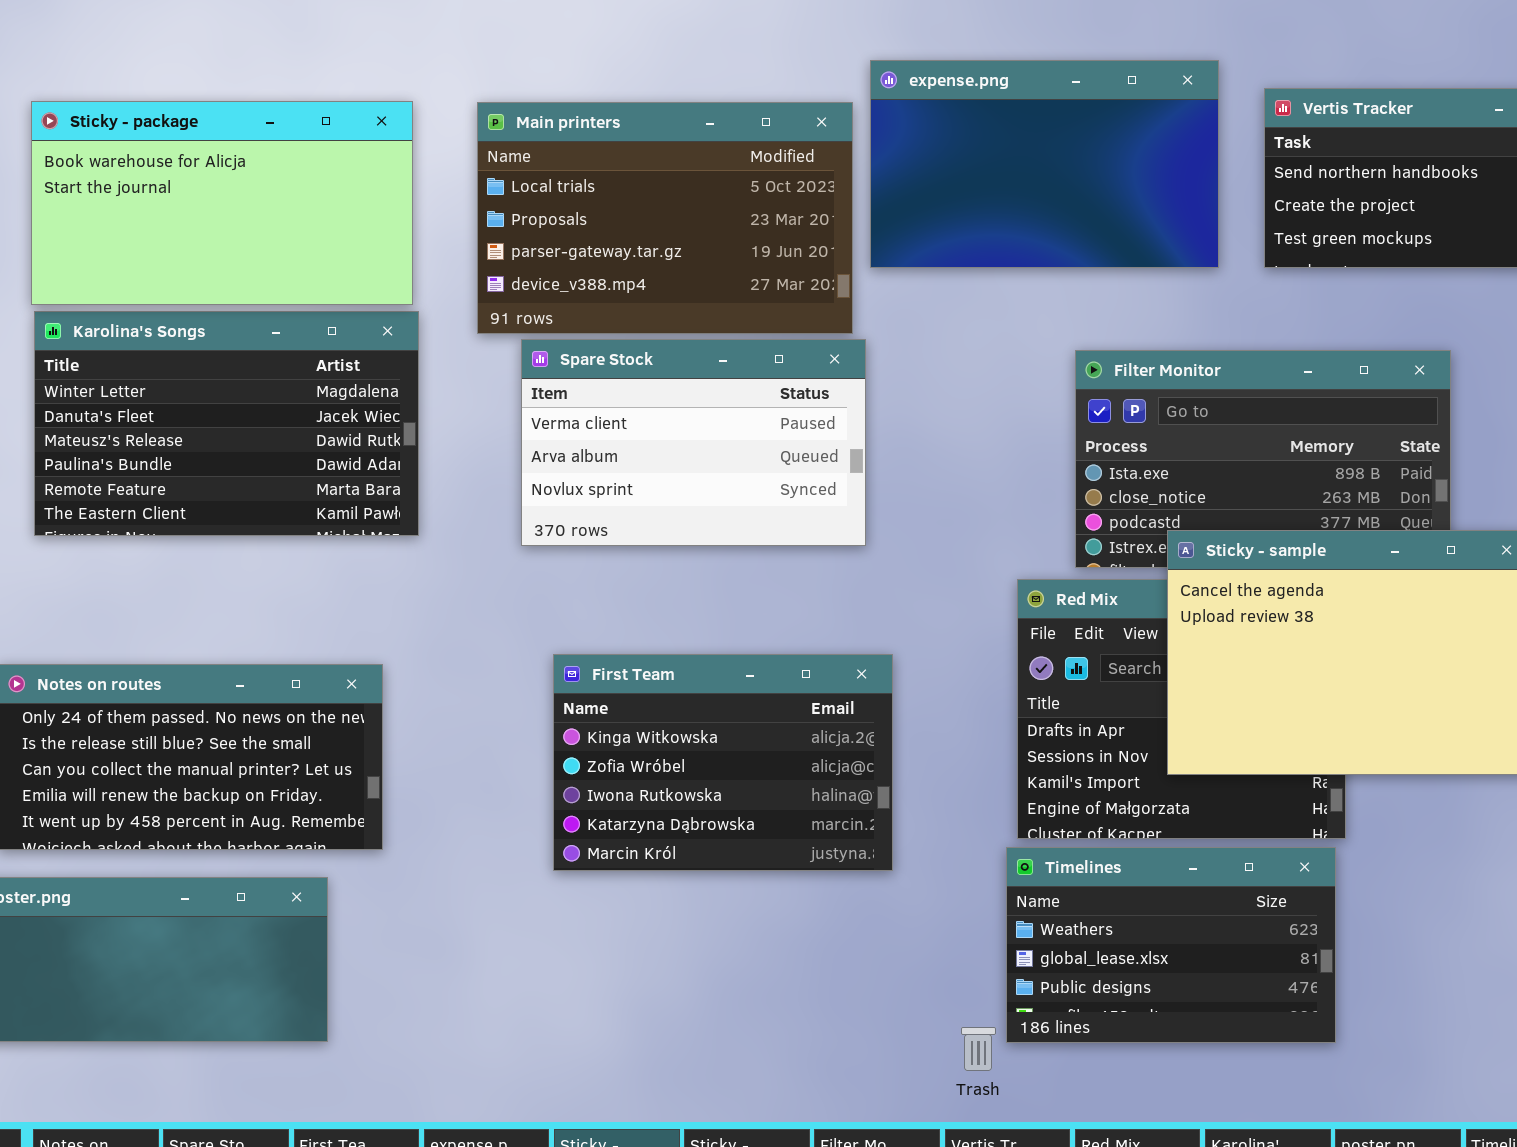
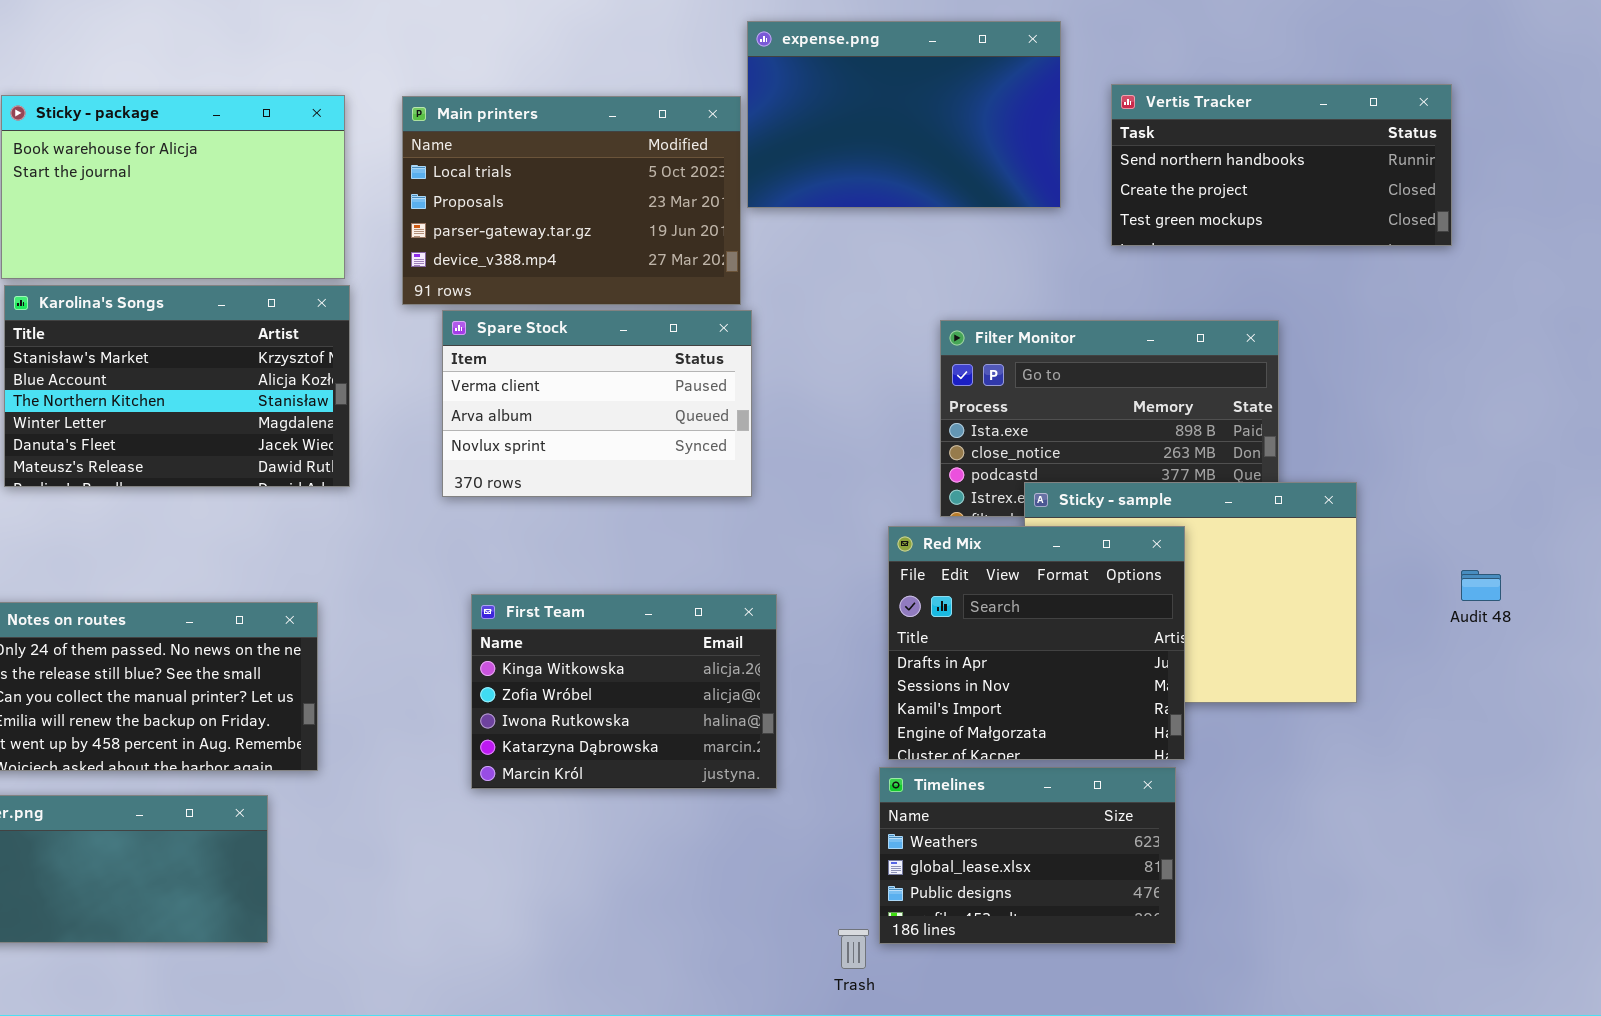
expense.png: [870,60,1219,268] -> [747,21,1061,208], moved
Karolina's Songs: [34,311,419,536] -> [4,285,350,487], scrolled up 3 rows
Red Mix: [1017,579,1346,839] -> [888,526,1185,760], raised

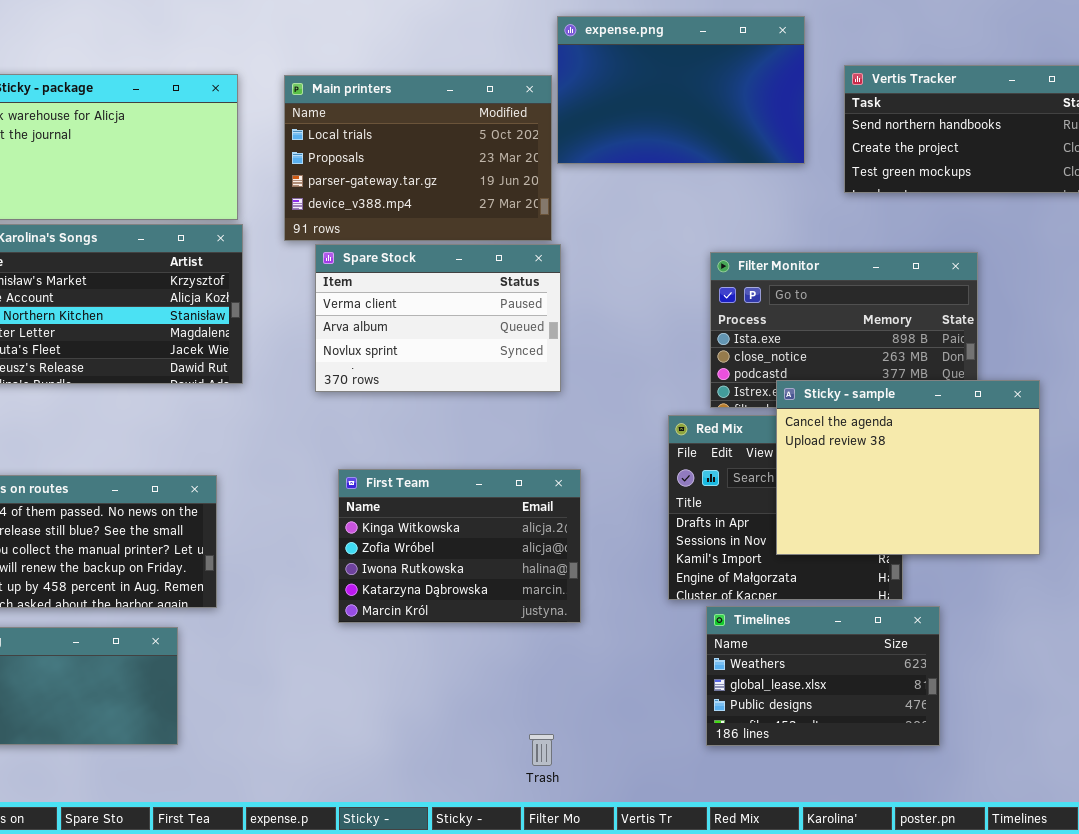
Sticky - sample: [1024,482,1357,703] -> [776,380,1040,555], raised
Timelines: [879,767,1176,944] -> [706,606,940,746], moved
Trash: [838,929,869,969] -> [529,734,554,766], moved

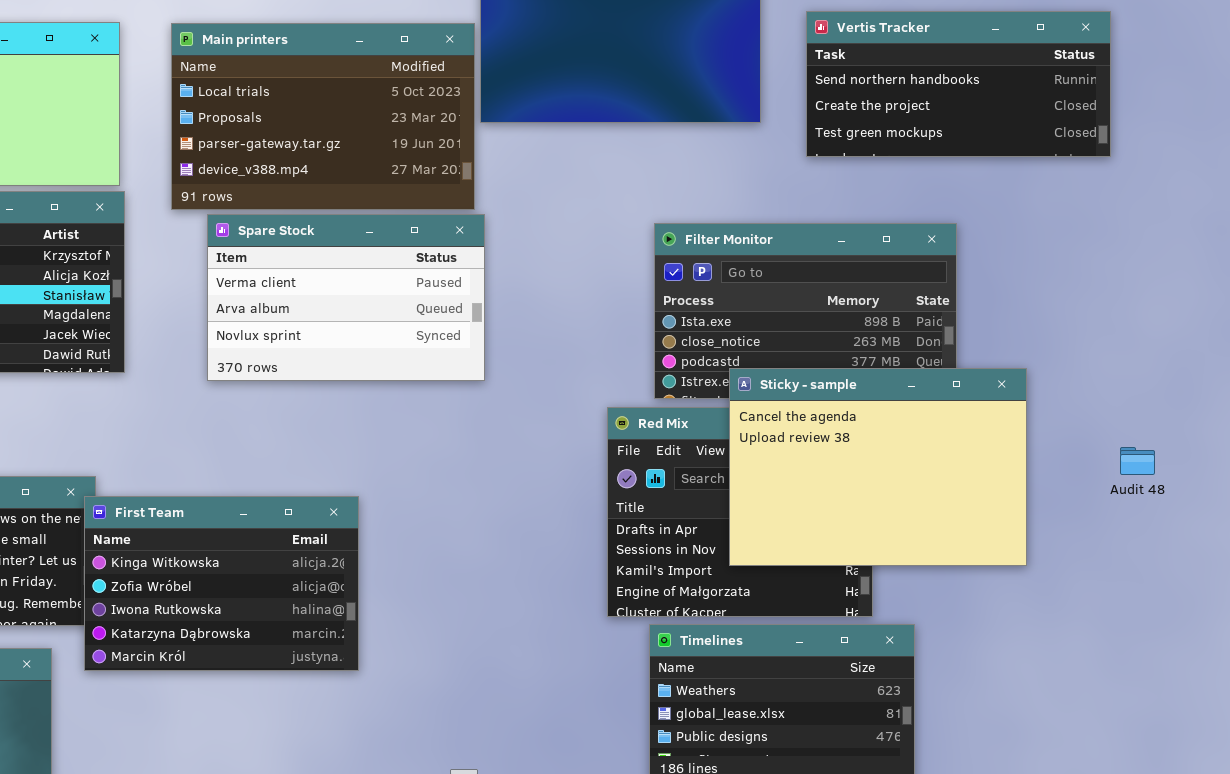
First Team: [338,469,581,623] -> [84,496,359,671], moved

